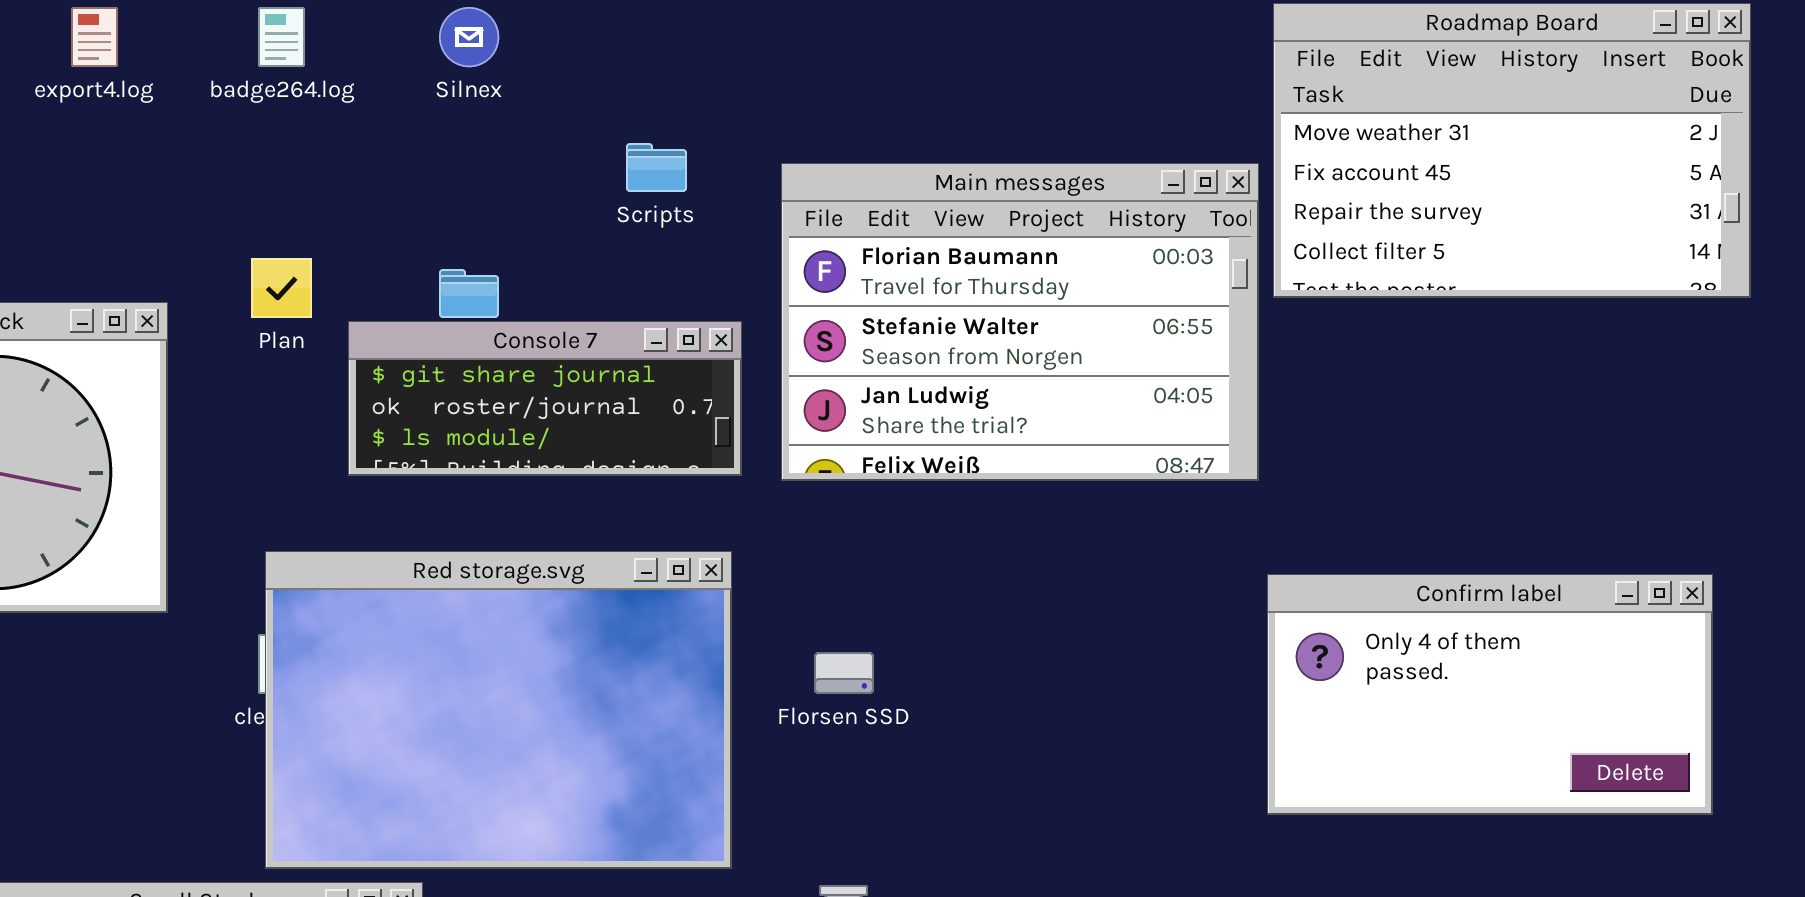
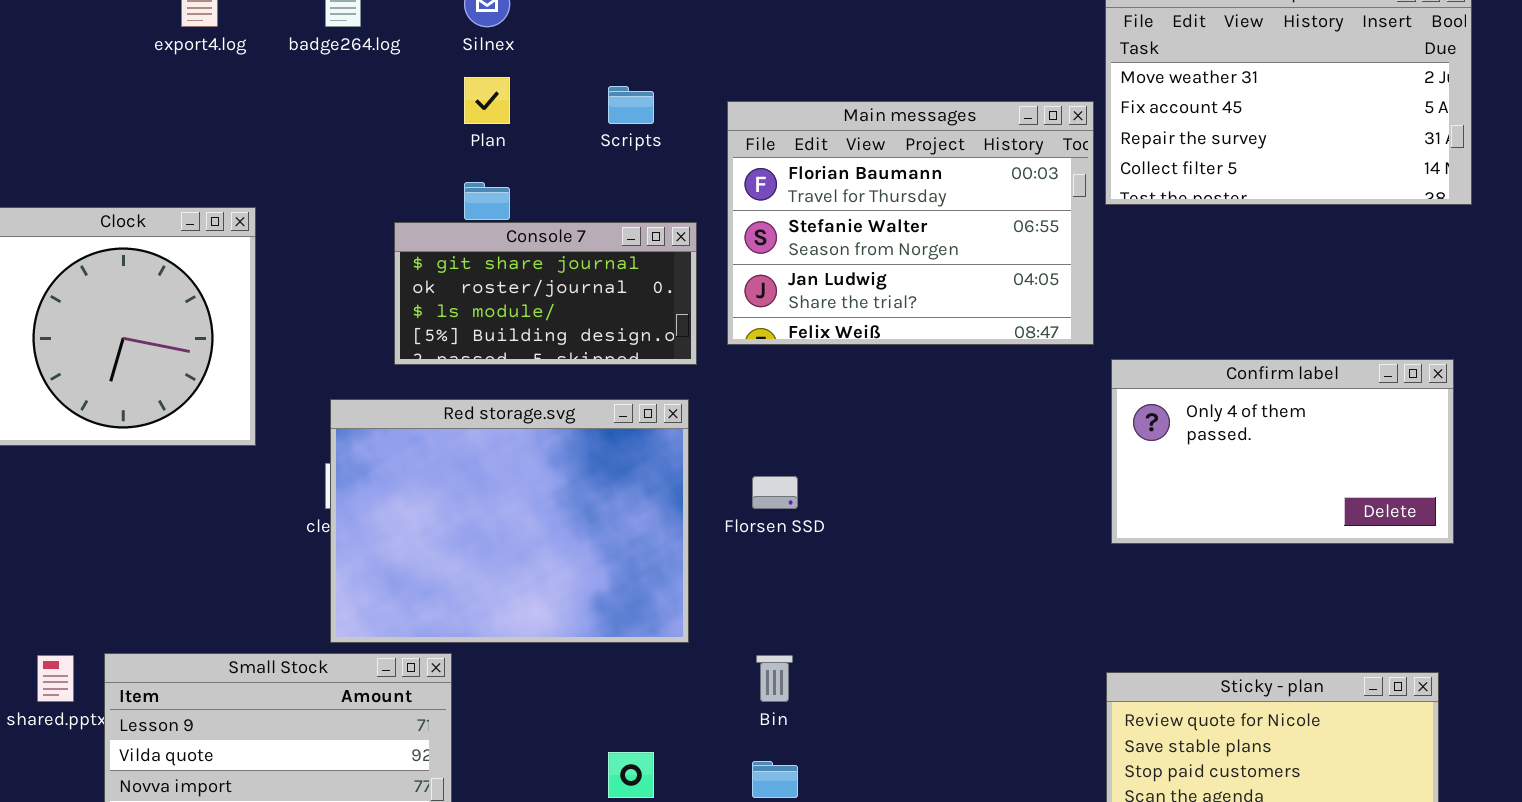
Plan: [251,258,312,318] -> [464,77,510,124], moved
Console 7: [348,321,742,476] -> [394,222,697,365], resized
Confirm label: [1267,574,1713,815] -> [1111,359,1454,544], moved

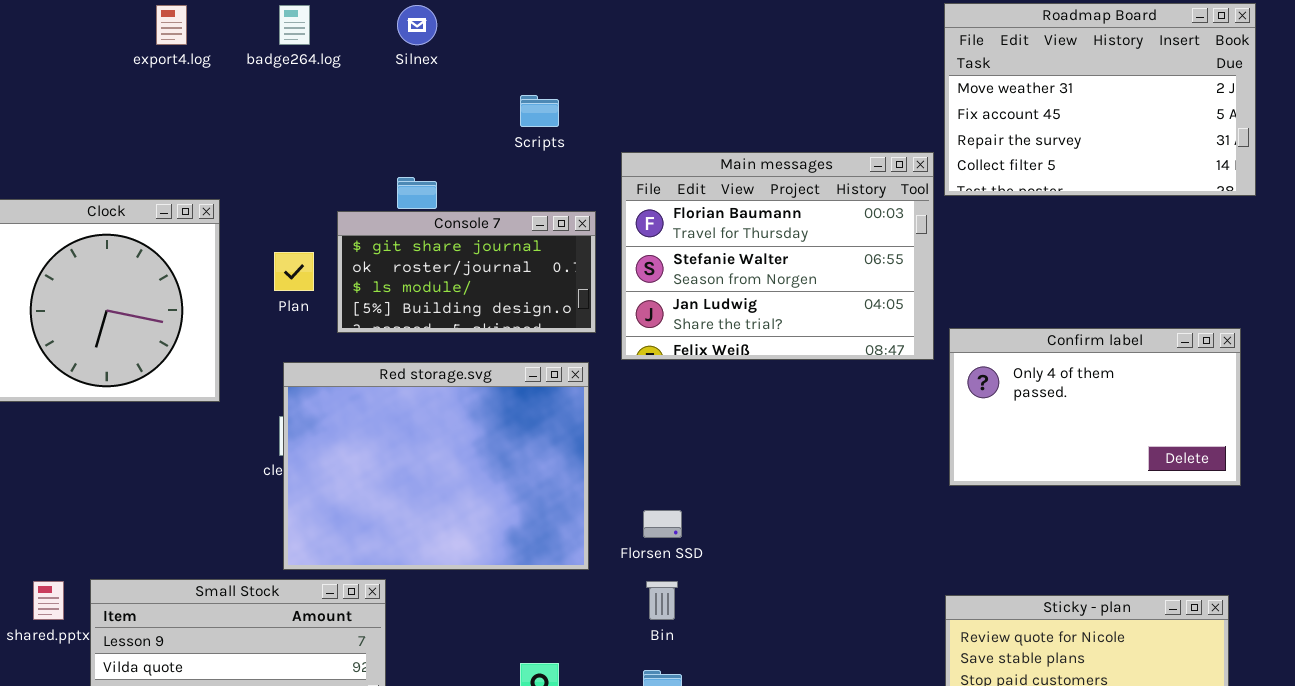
Plan: [464,77,510,124] -> [274,252,314,291], moved
Main messages: [727,101,1094,345] -> [621,152,934,360], moved
Florsen SSD: [752,476,798,509] -> [643,510,682,538], moved

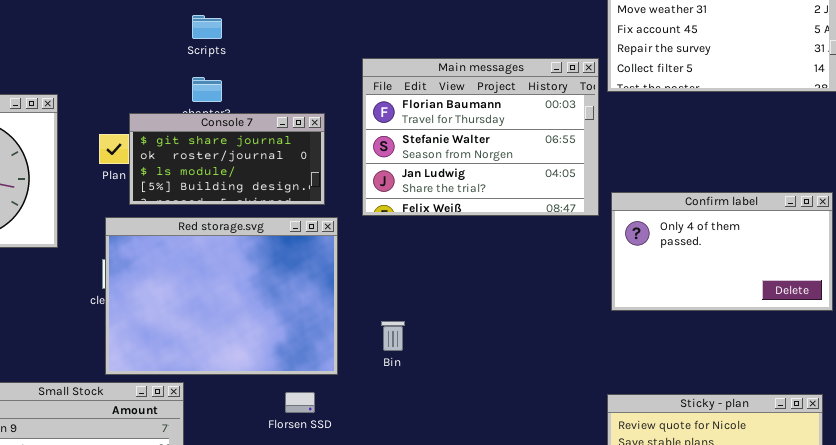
Scripts: [520,95,559,127] -> [192,15,222,39], moved
Console 7: [337,211,596,333] -> [129,113,325,205], moved
Florsen SSD: [643,510,682,538] -> [285,392,315,413], moved
Bin: [646,581,678,620] -> [381,321,405,351], moved

